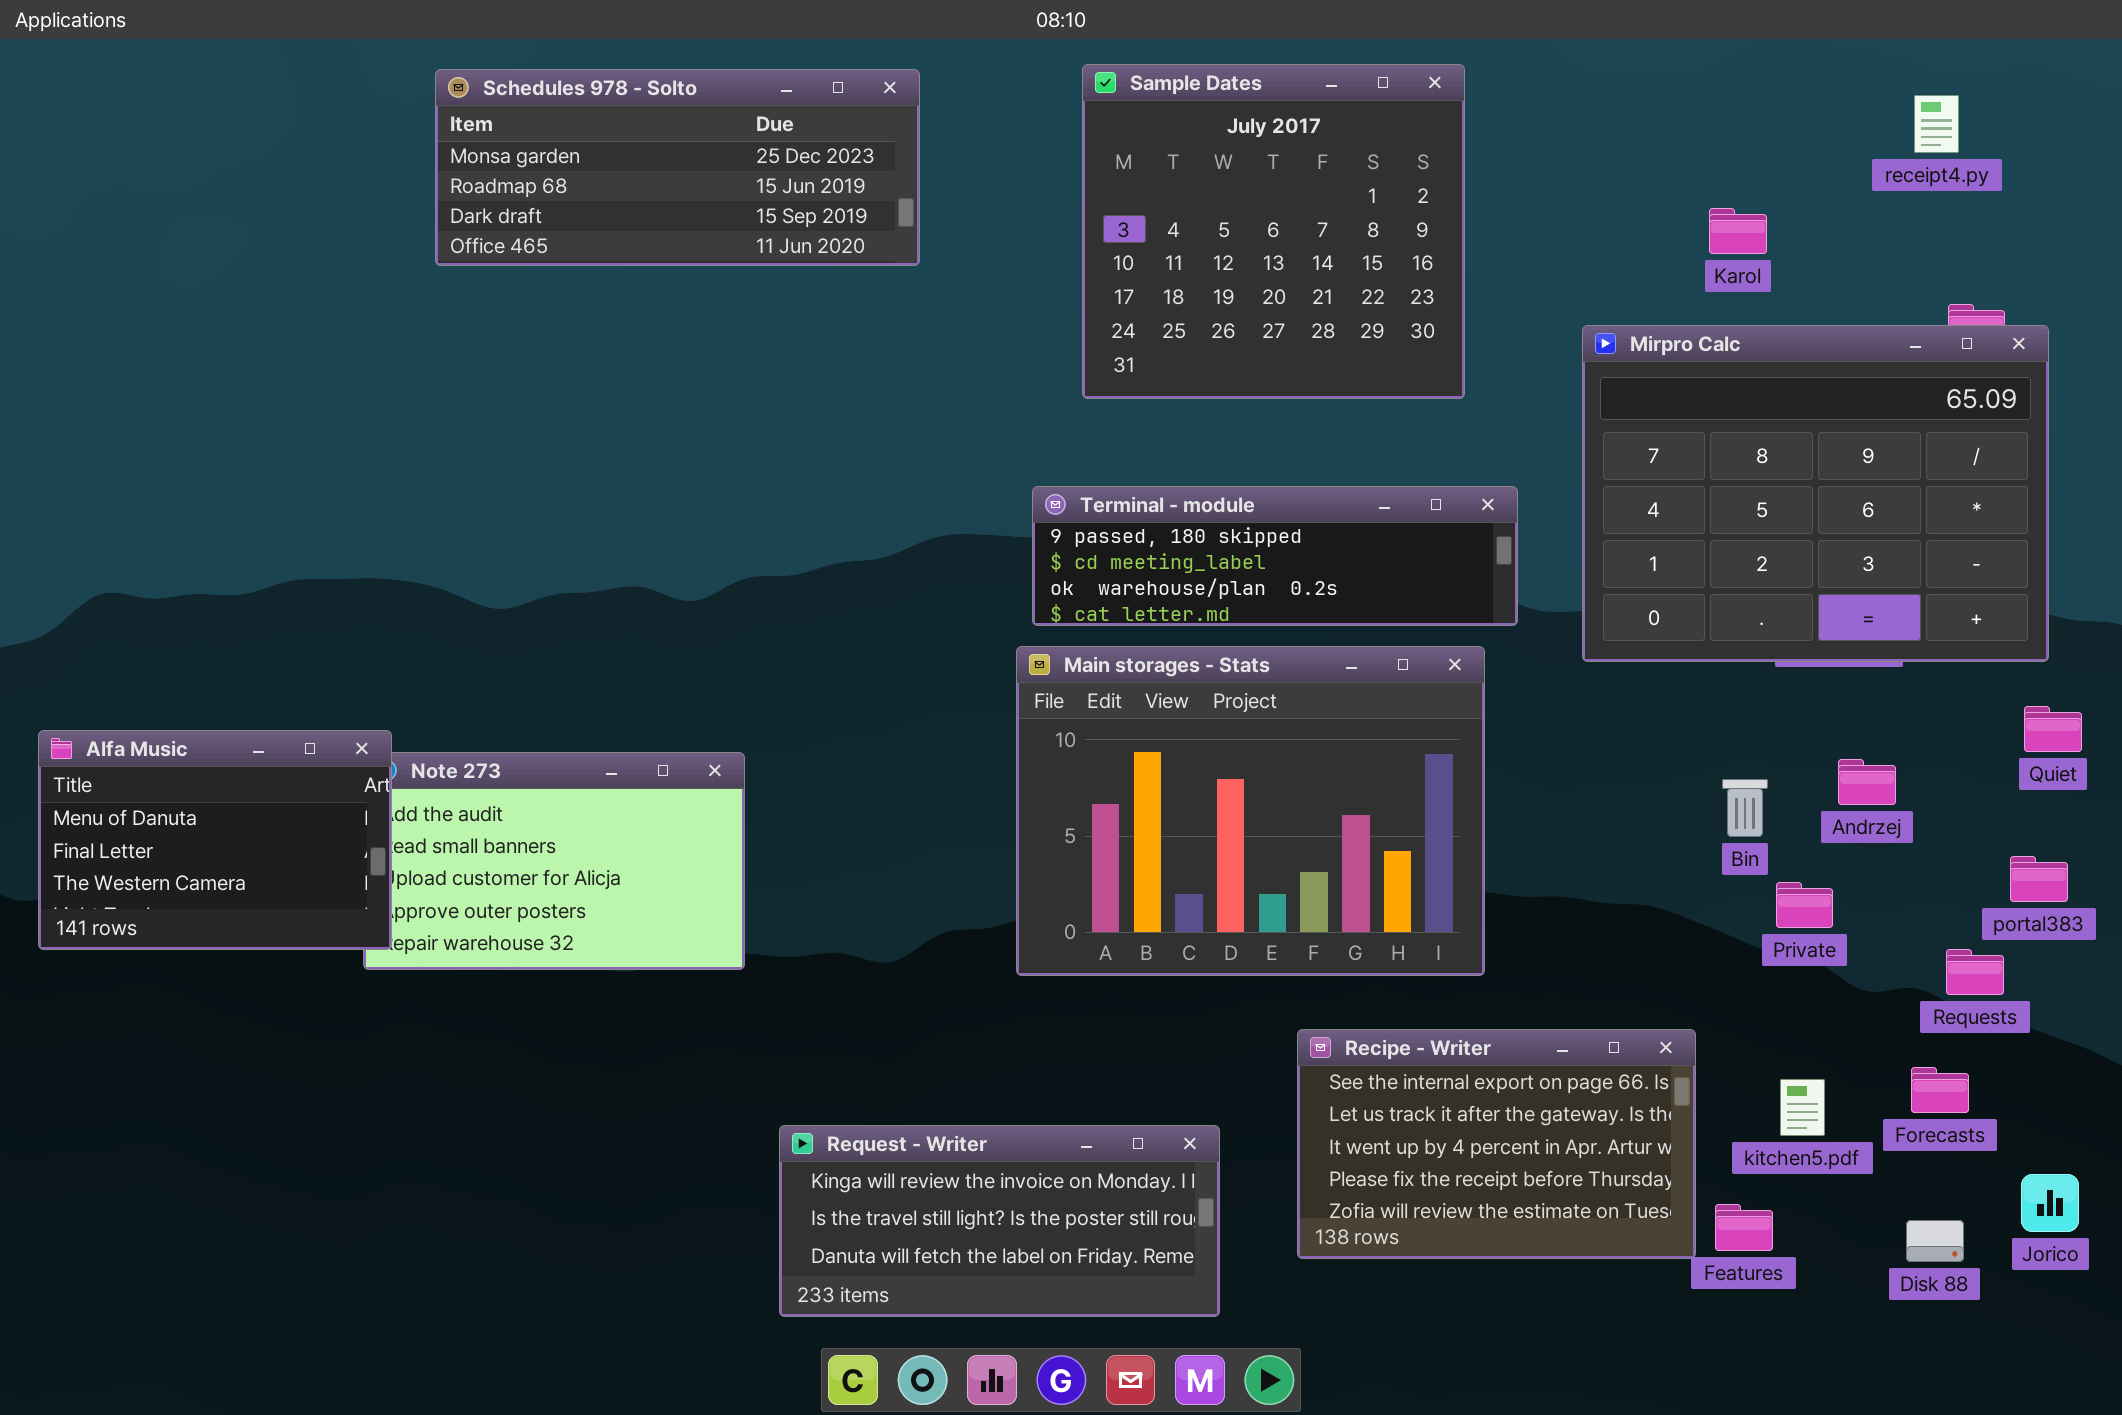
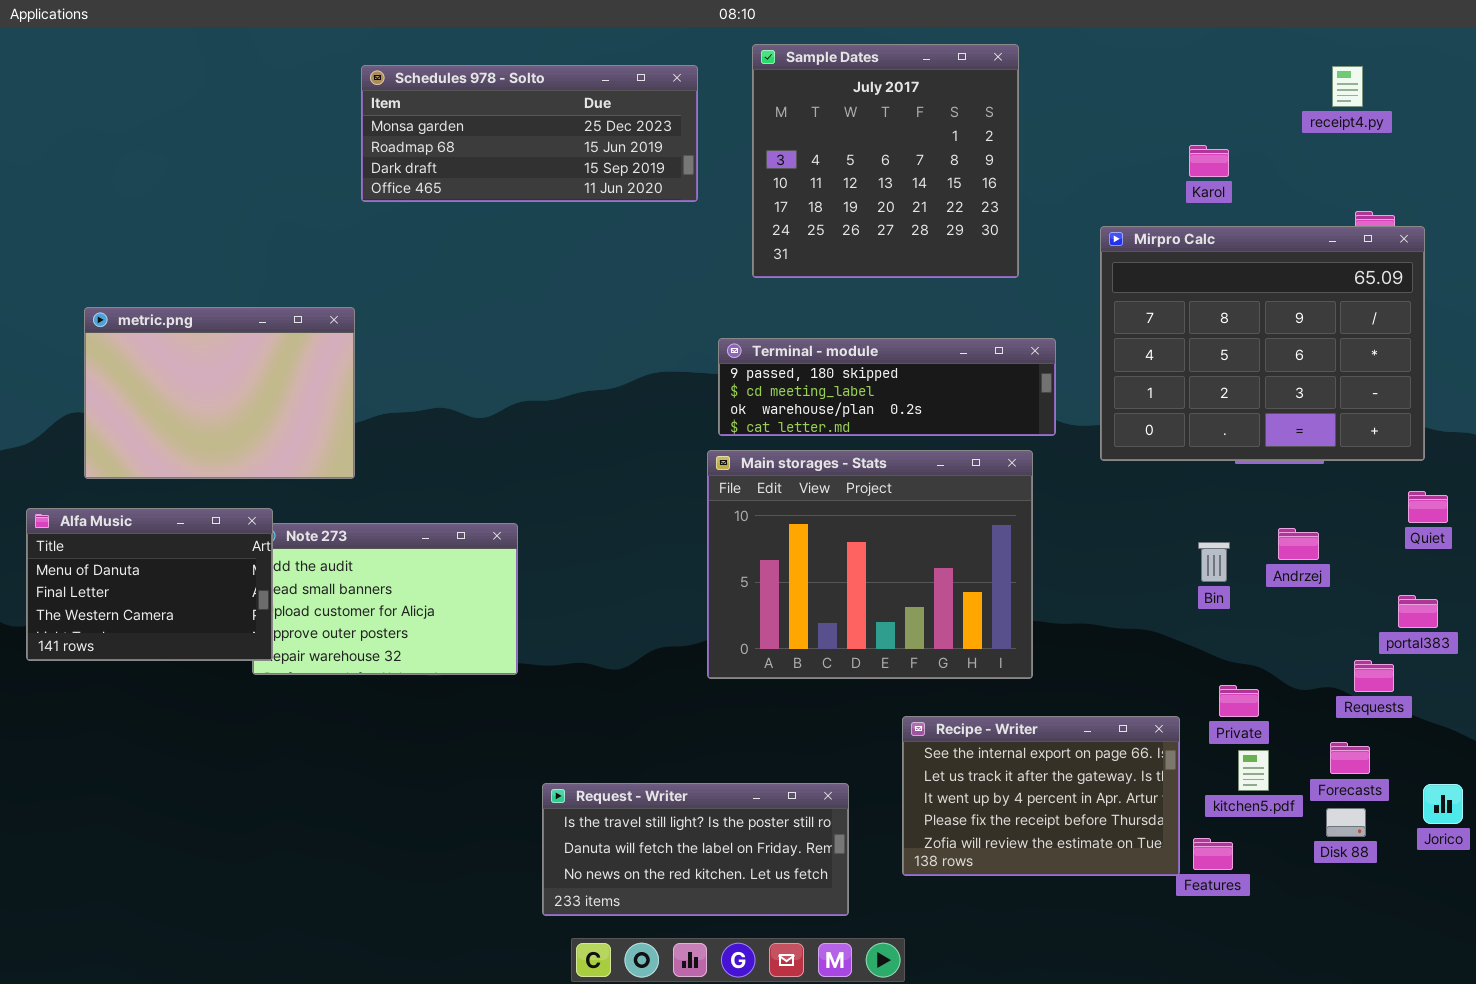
Schedules 978 - Solto: [435,69,920,266] -> [361,65,698,202], moved
metric.png: none -> [84,307,355,479], opened
Private: [1776,882,1833,928] -> [1219,685,1259,717], moved
Request - Writer: [779,1125,1220,1317] -> [542,783,849,916], scrolled down 1 row
Jorico: [2021,1174,2079,1232] -> [1423,784,1463,824], moved
Disk 88: [1906,1220,1964,1262] -> [1326,808,1366,837], moved

